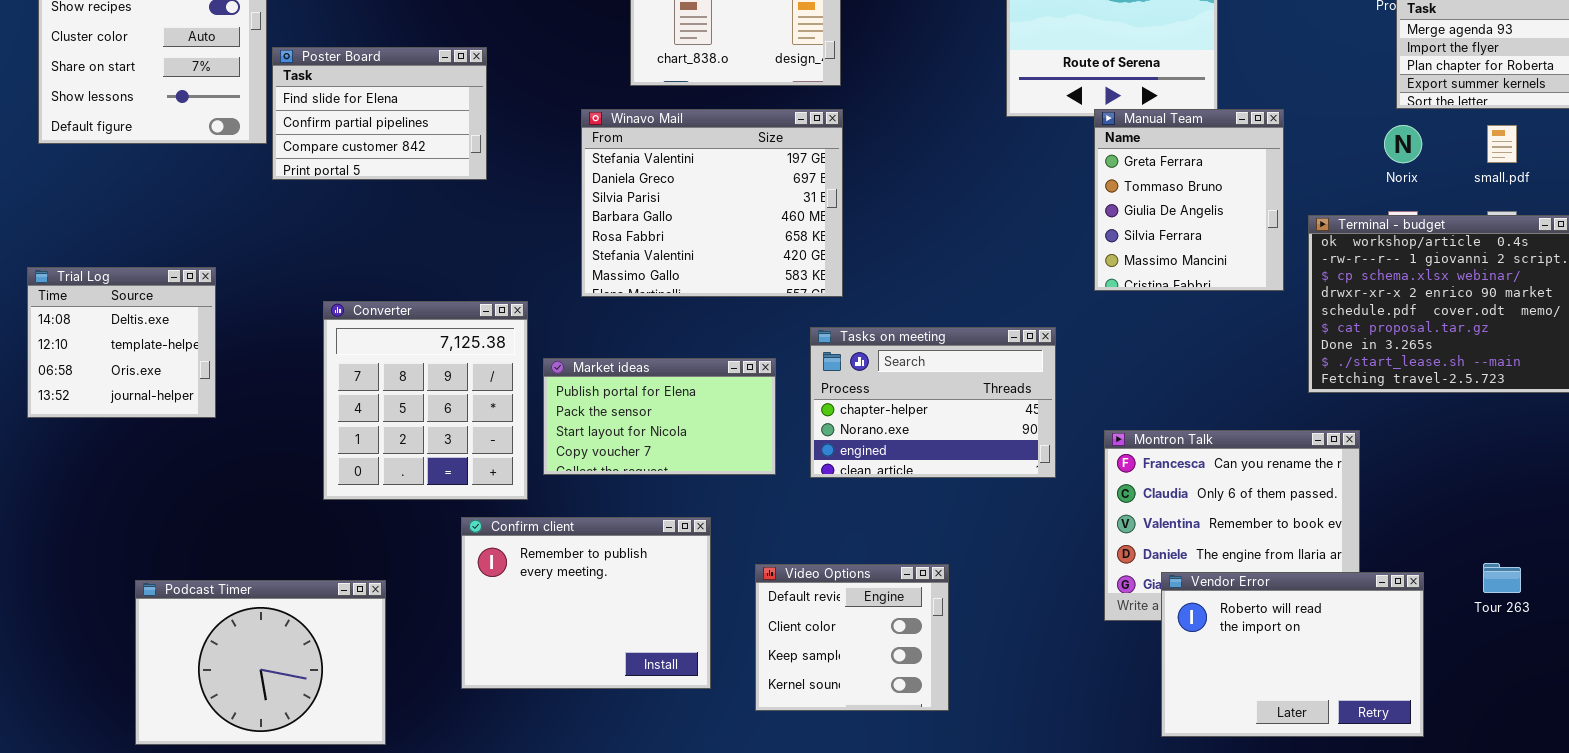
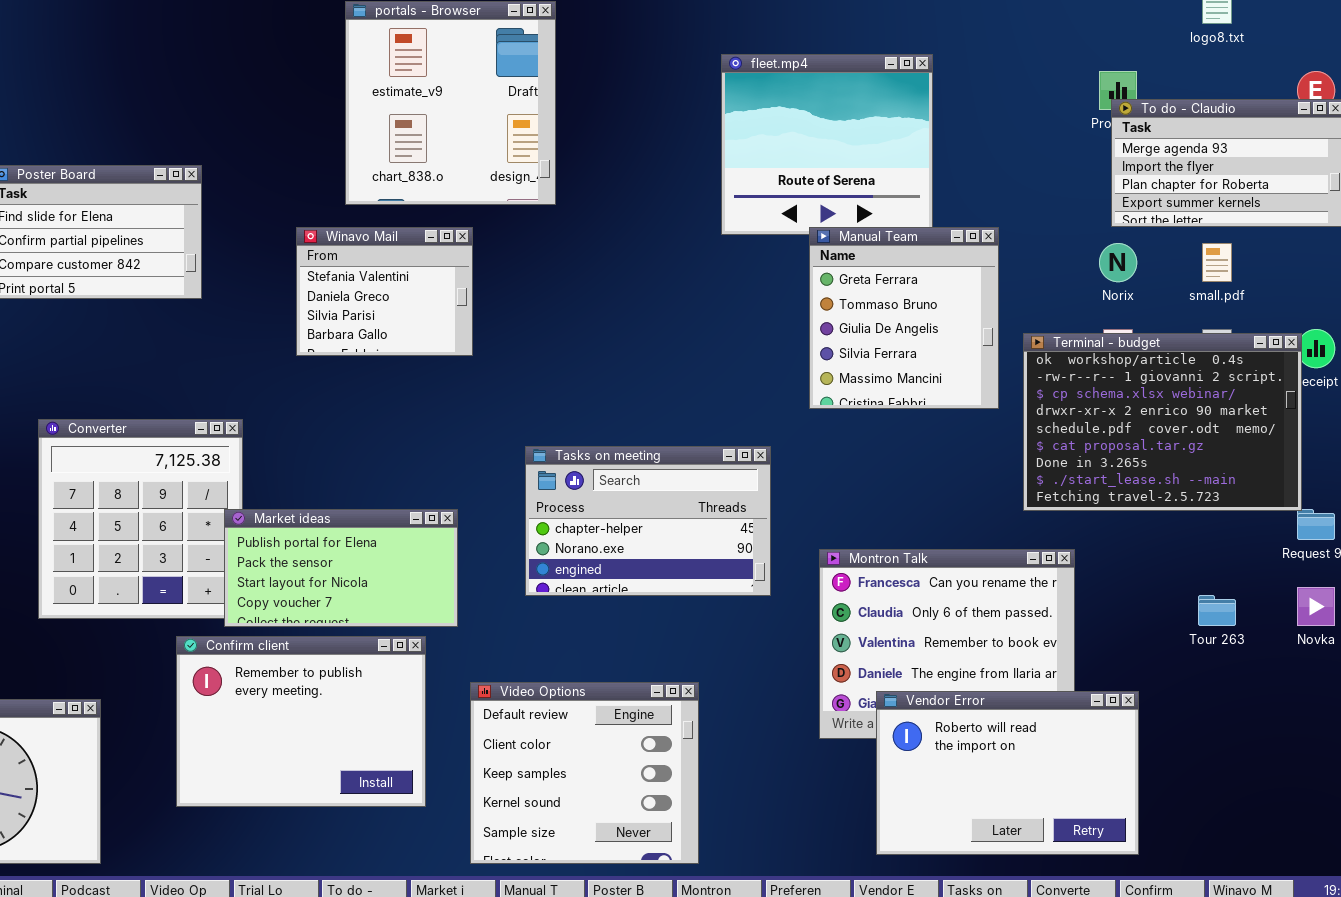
Winavo Mail: [581,109,843,297] -> [296,227,473,356], resized
Market ideas: [543,358,776,475] -> [224,509,458,627], moved
Tour 263: [1483,563,1521,593] -> [1198,595,1236,626], moved
Video Options: [755,564,949,711] -> [470,682,699,864], resized

